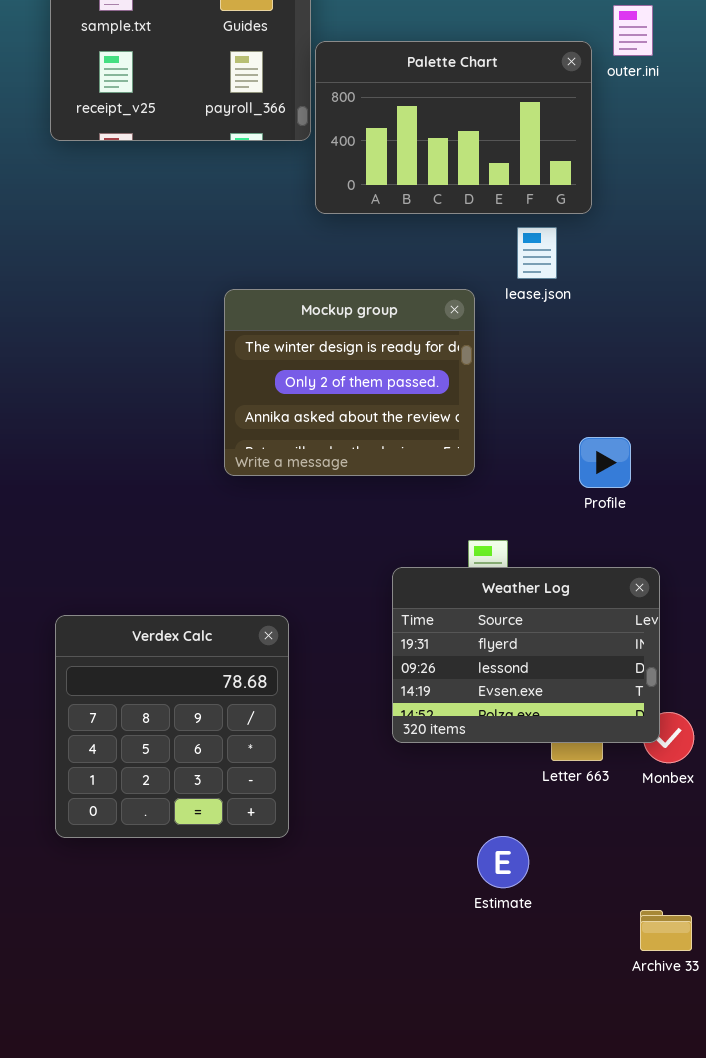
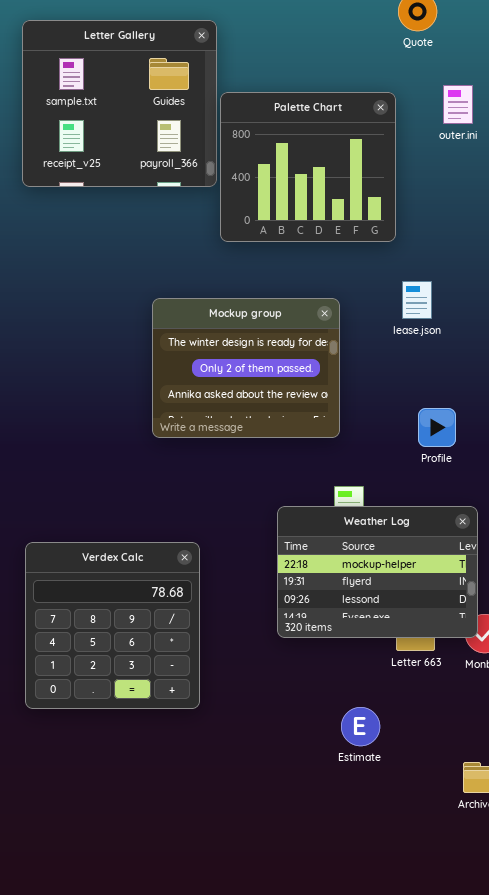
Palette Chart: [315,41,592,214] -> [220,92,396,242], resized
lease.json: [517,227,557,279] -> [402,281,432,319], moved
Weather Log: [392,567,660,743] -> [277,506,478,638], scrolled up 1 row

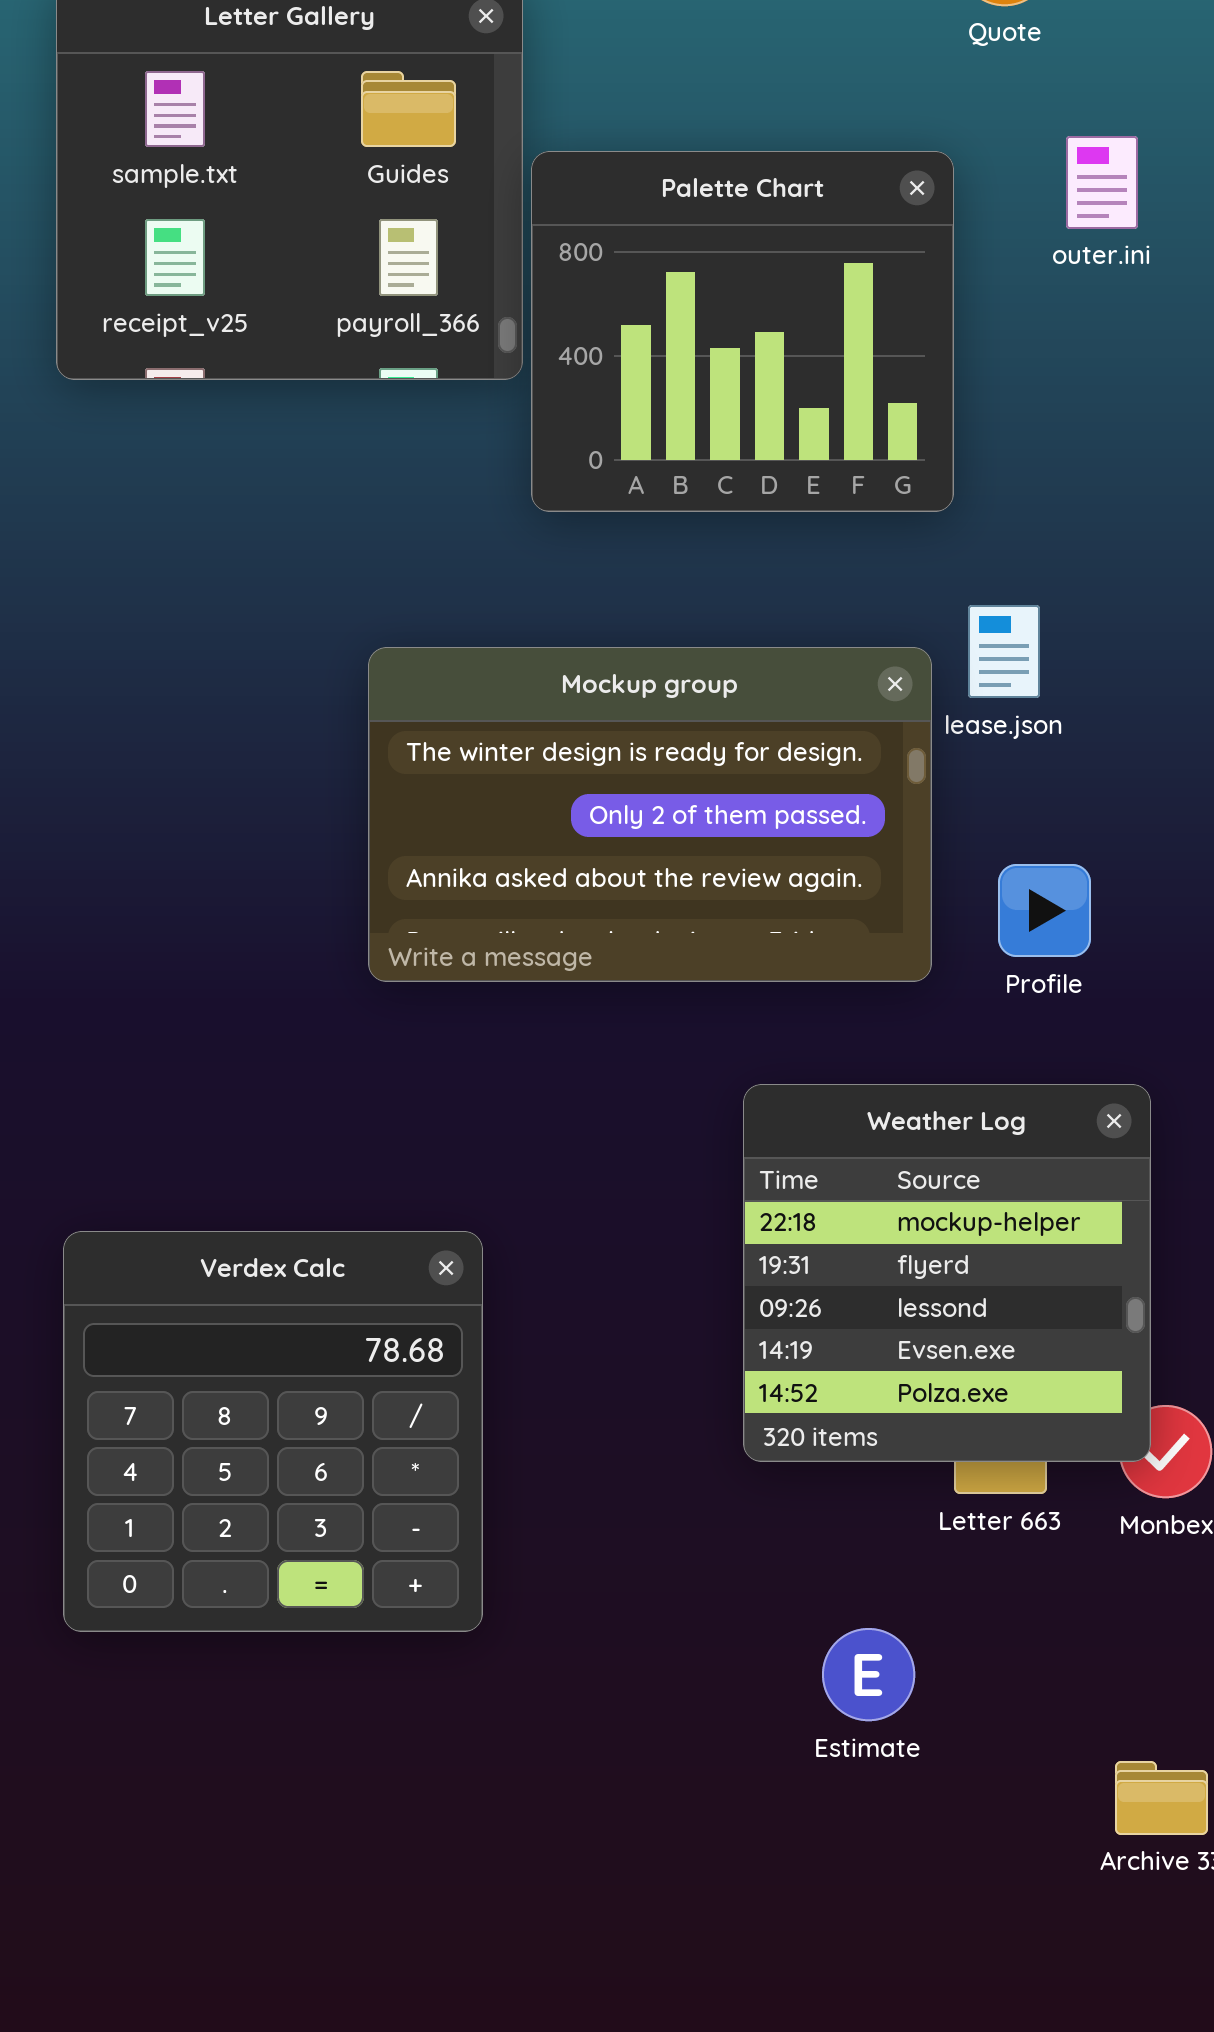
Mockup group: [152,298,340,438] -> [368,647,932,982], resized
Profile: [418,408,456,447] -> [998,864,1091,957], moved
Weather Log: [277,506,478,638] -> [743,1084,1151,1462], resized

